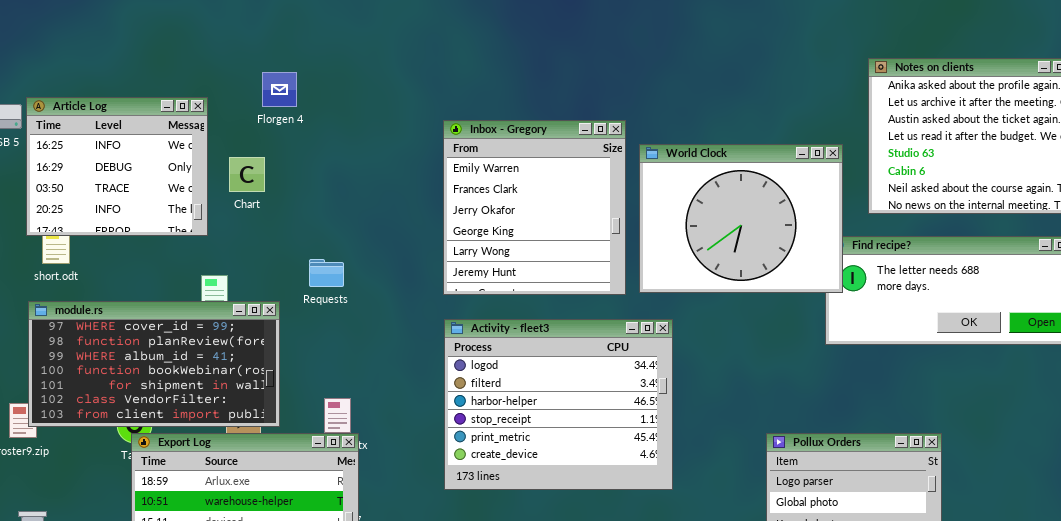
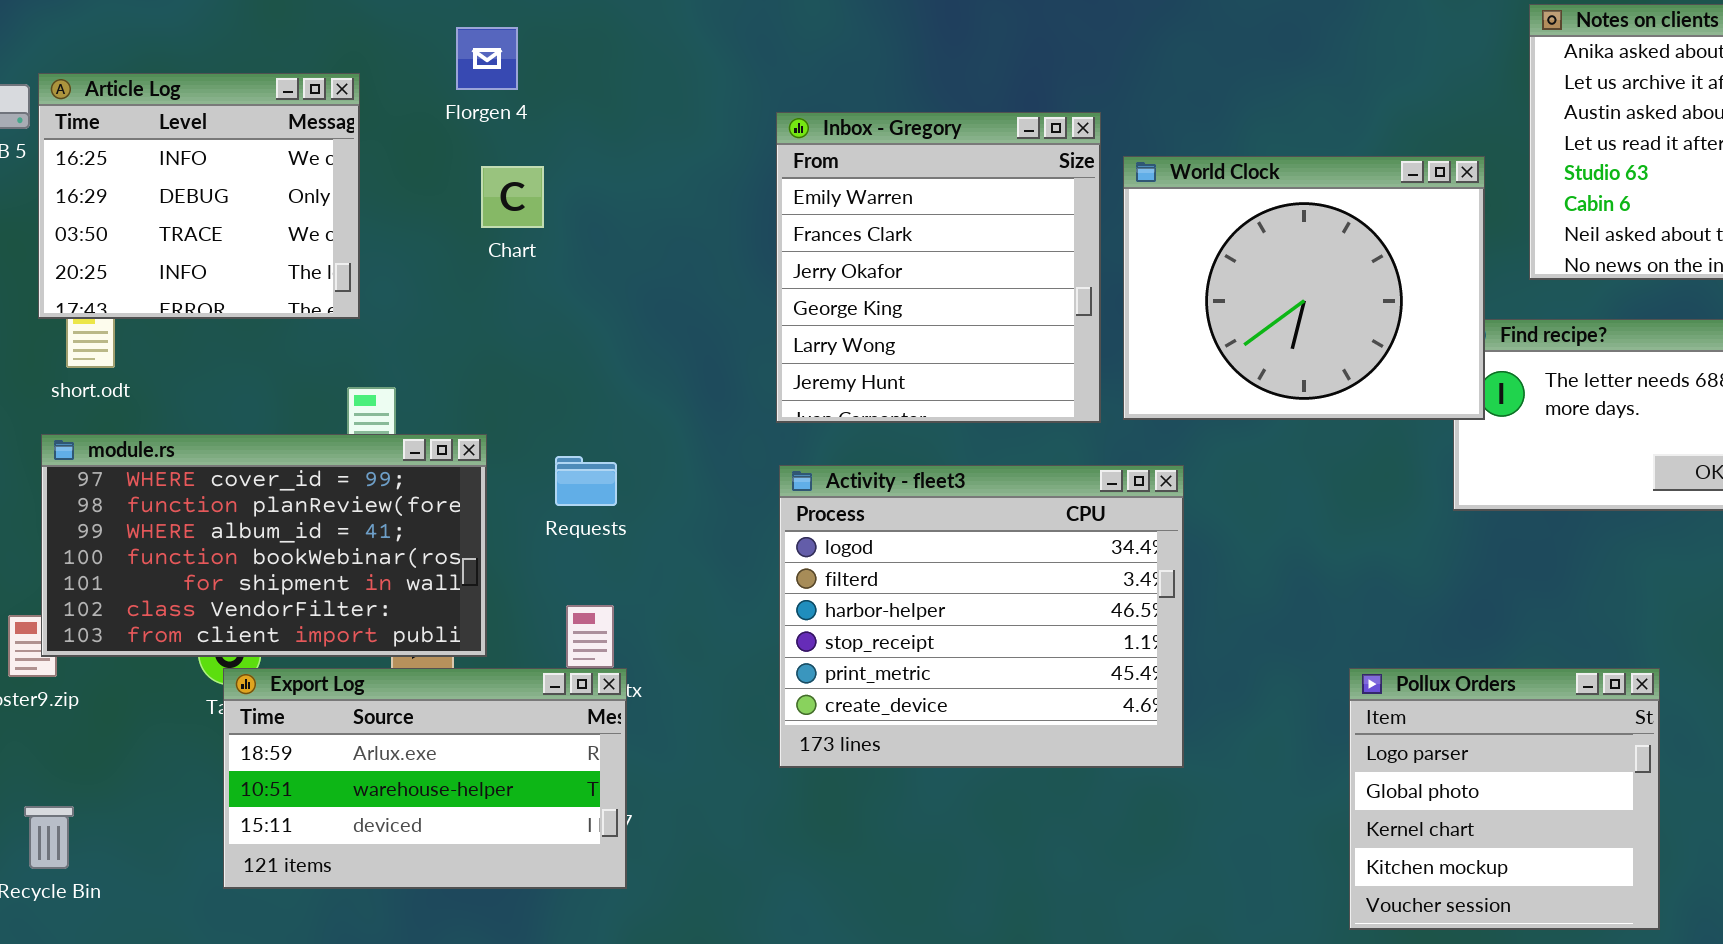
Chart: [229,157,265,192] -> [481,166,544,228], moved
Requests: [309,259,344,287] -> [555,456,617,506], moved

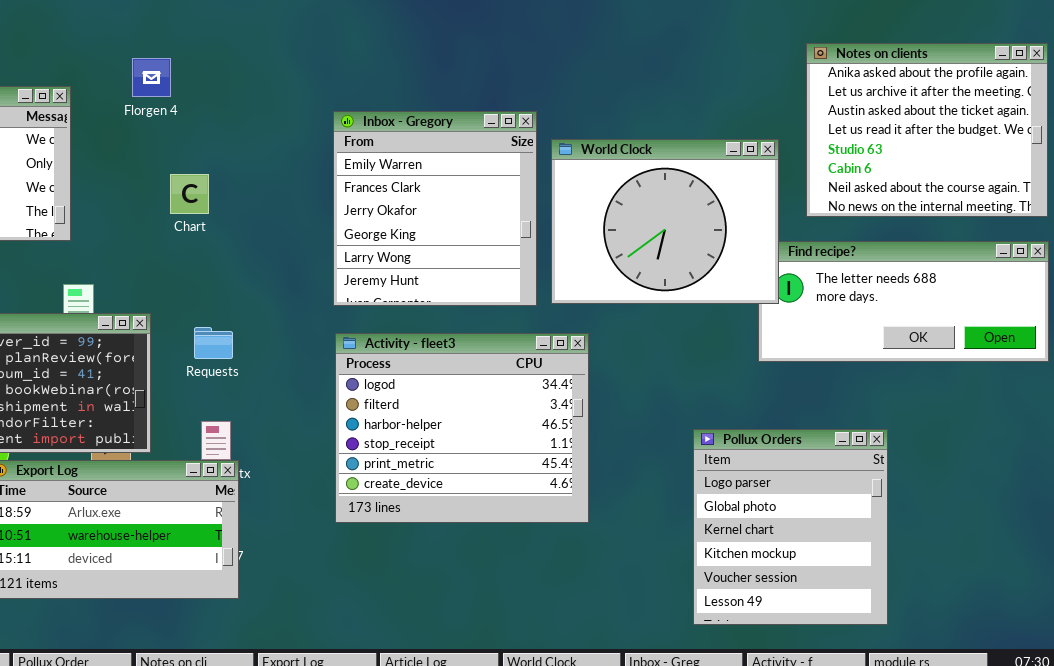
Chart: [481,166,544,228] -> [170,174,209,214], moved
Pollux Orders: [1349,668,1660,930] -> [693,429,888,625], resized

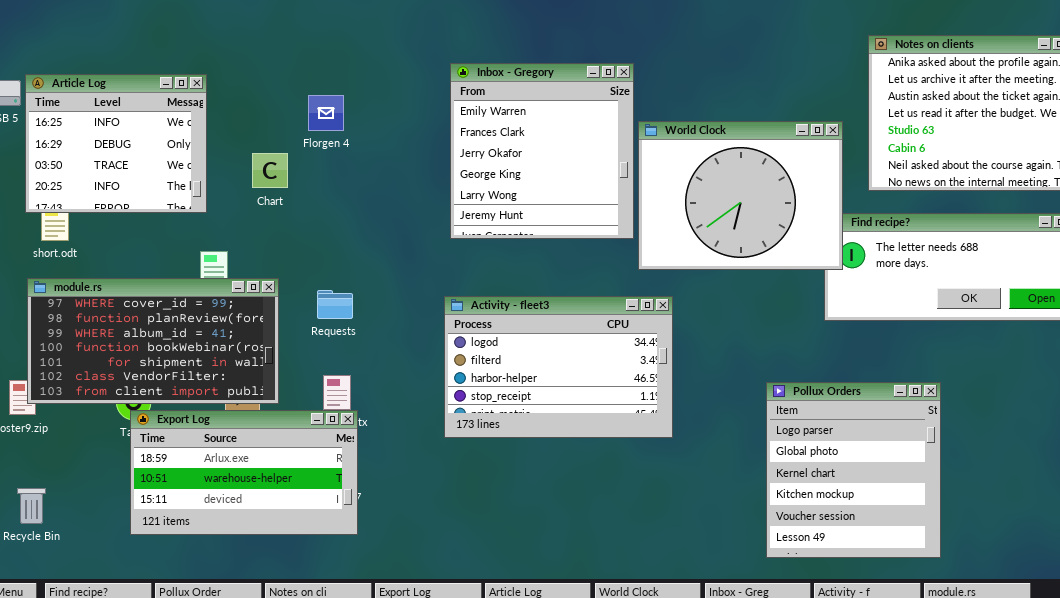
Florgen 4: [132,58,171,97] -> [308,95,344,131], moved
Inbox - Gregory: [333,111,537,306] -> [450,63,634,239], moved
Chart: [170,174,209,214] -> [252,153,288,188], moved
Activity - fleet3: [335,333,589,523] -> [444,296,673,438], resized

